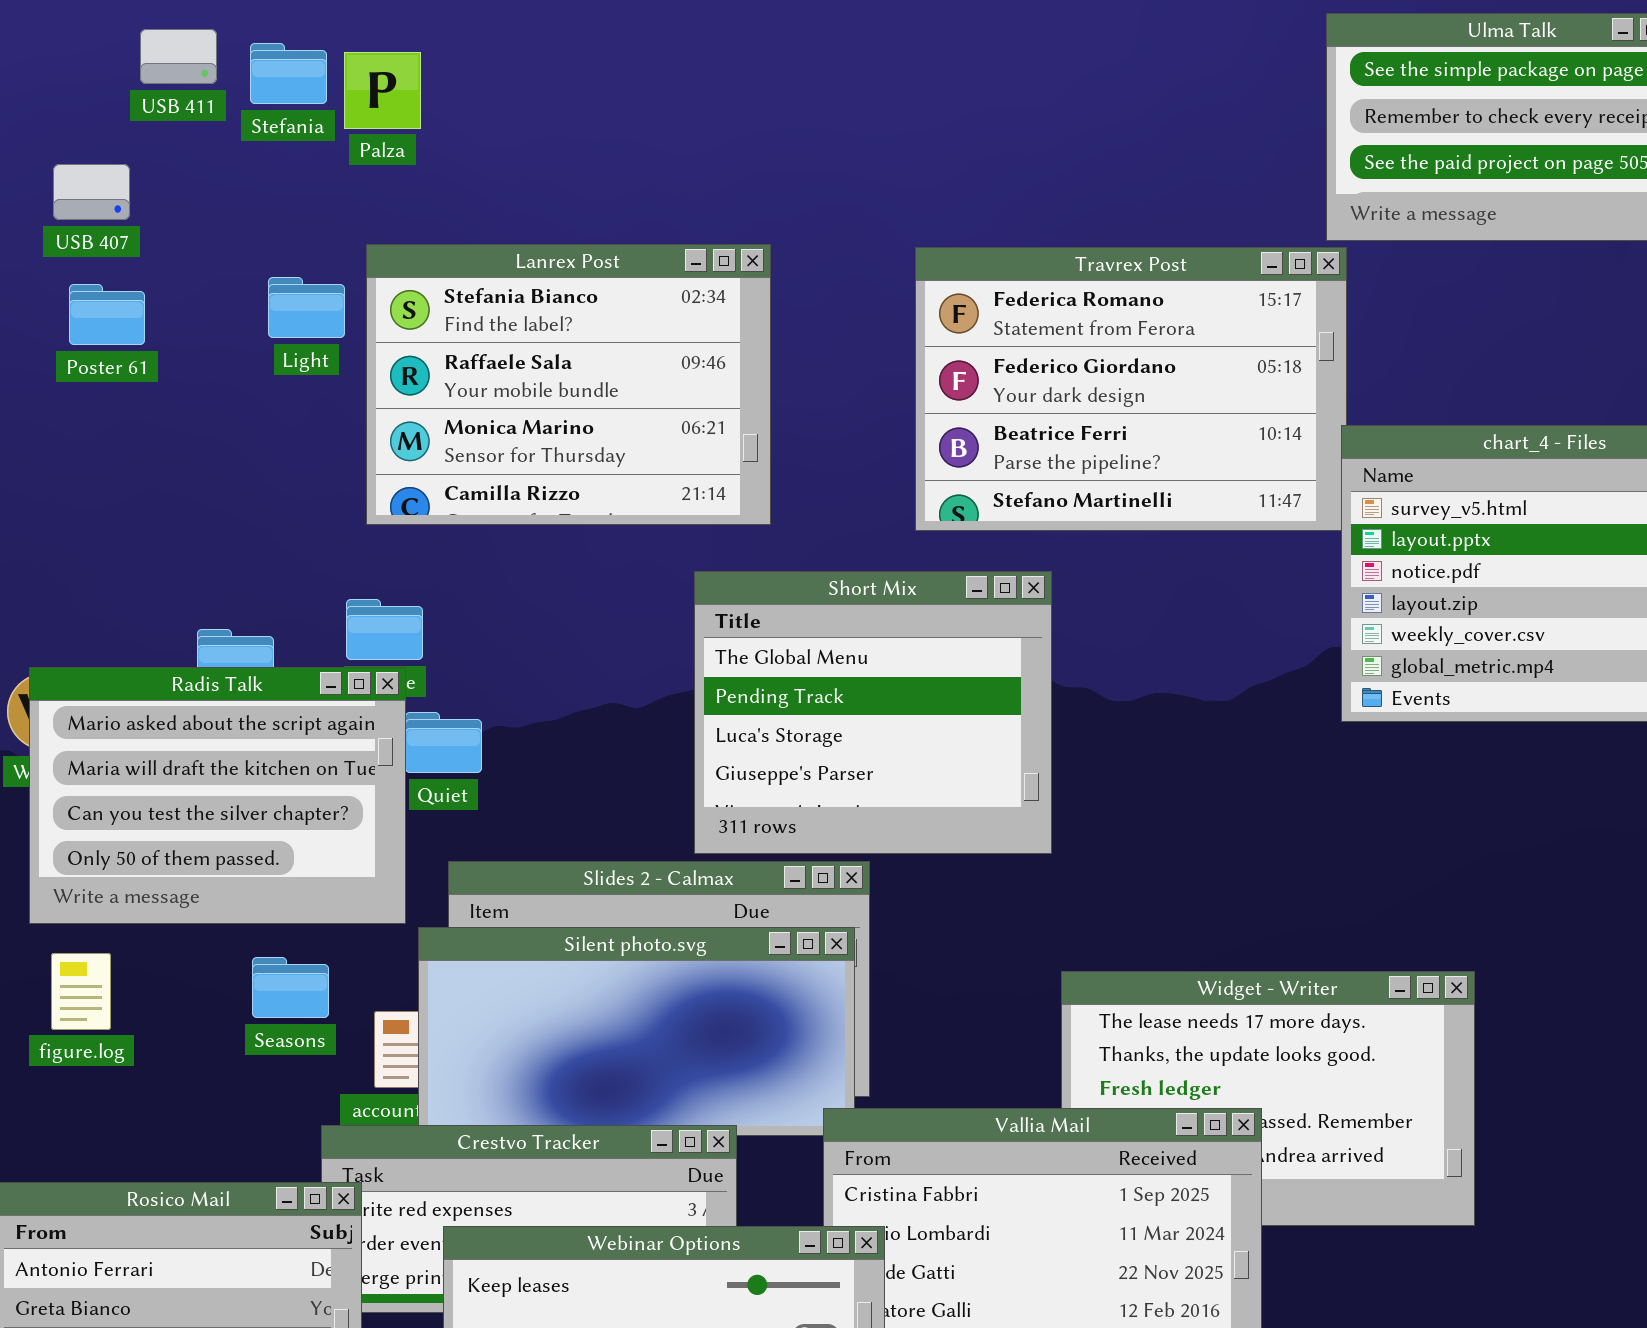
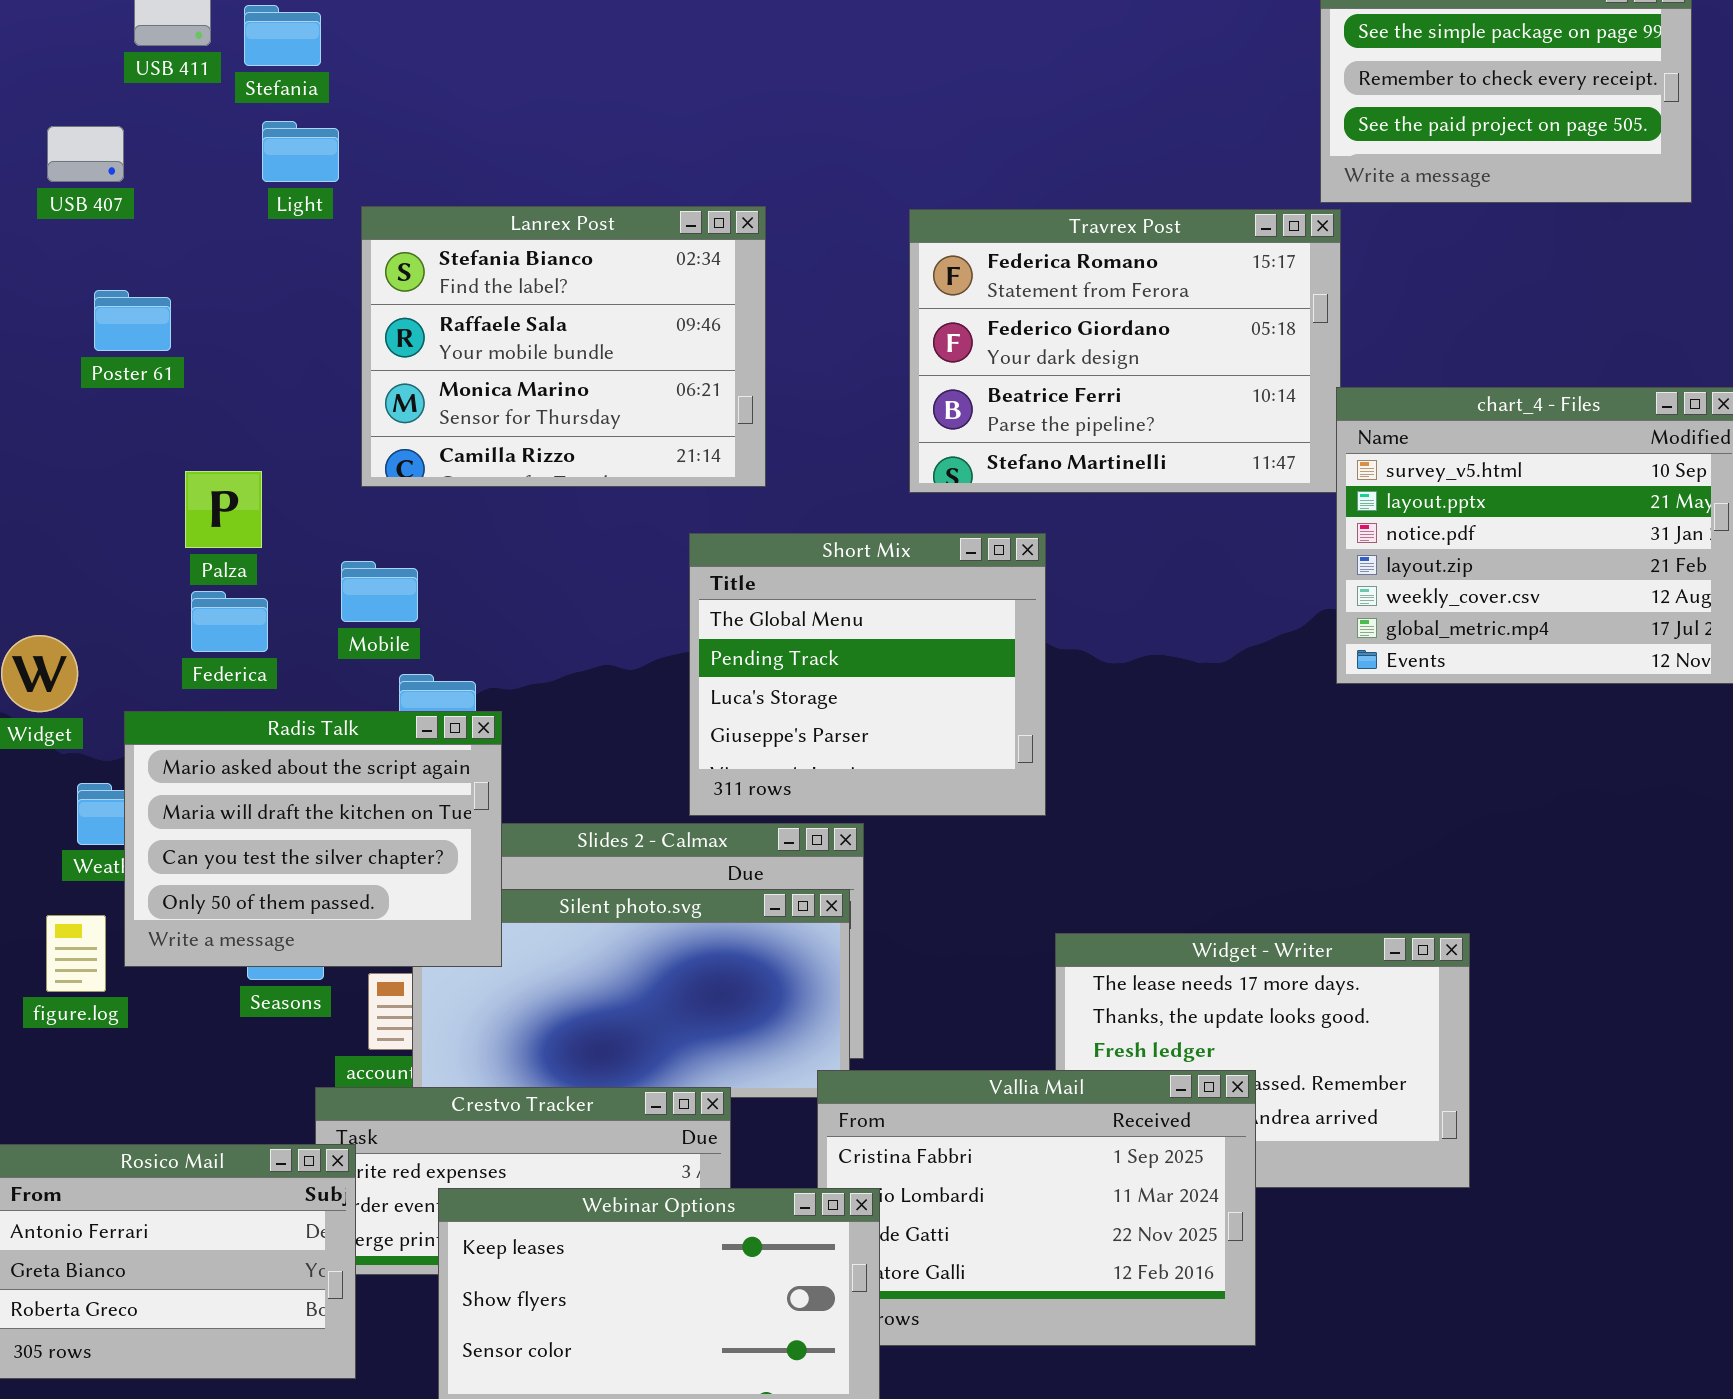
Palza: [344,52,421,129] -> [185,471,262,548], moved
Light: [268,277,345,338] -> [262,121,339,182], moved
Poster 61: [69,284,145,345] -> [94,290,171,351], moved
Radis Talk: [29,667,406,924] -> [124,711,502,967], moved

